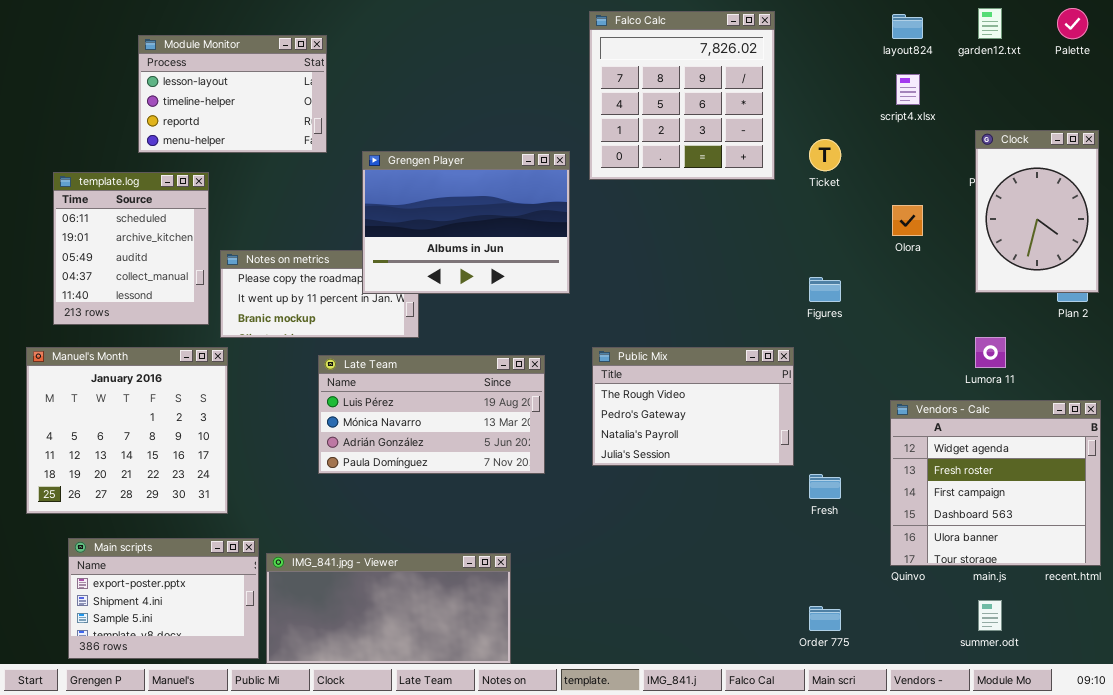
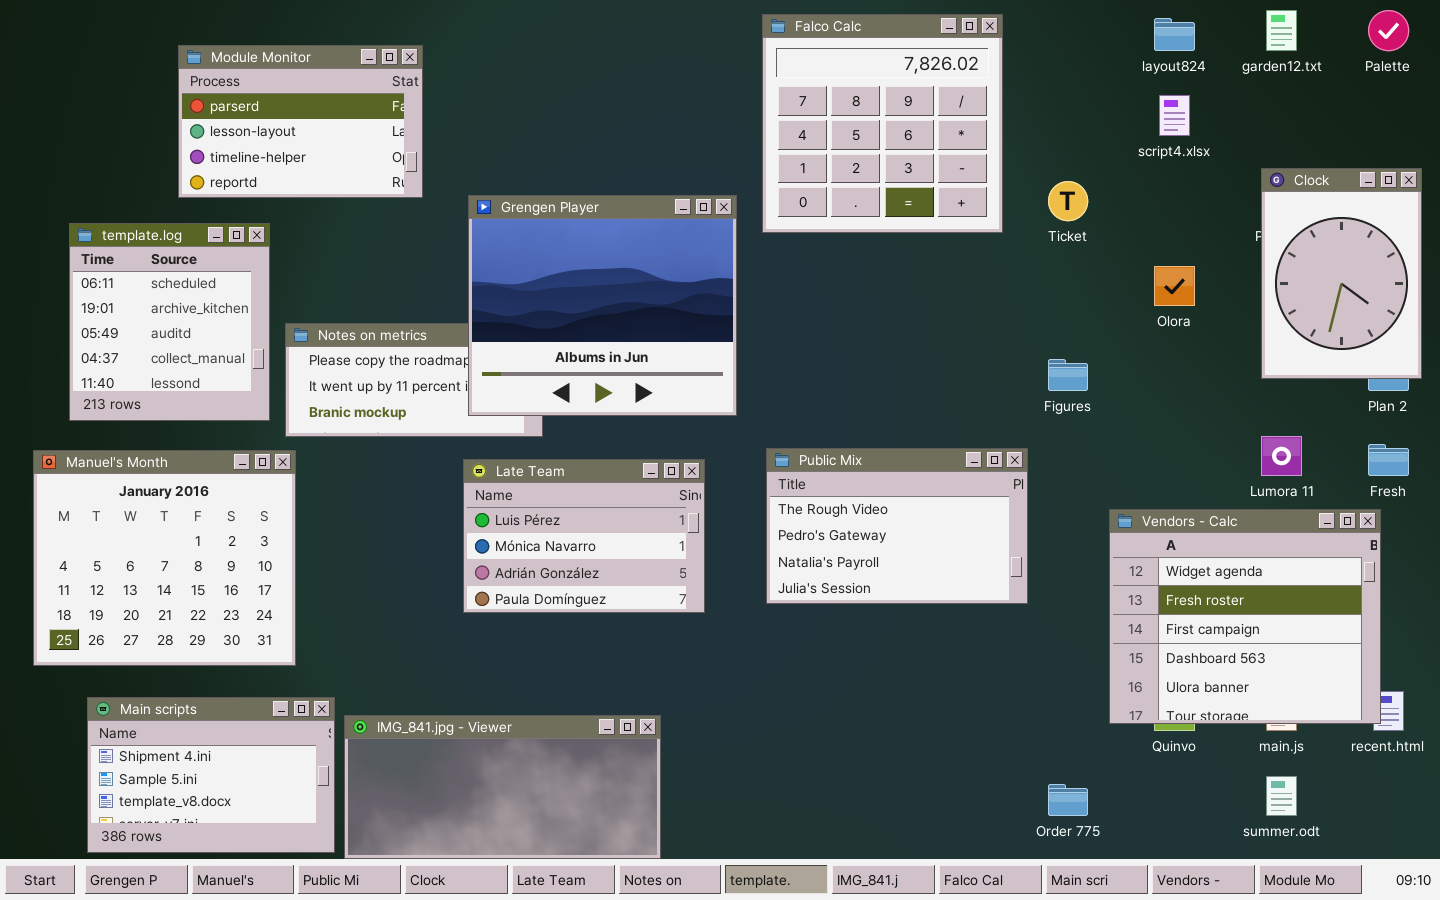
Module Monitor: [138,35,327,153] -> [178,45,423,198], scrolled up 1 row
Grengen Player: [362,151,570,294] -> [468,195,737,416], resized
Late Team: [318,355,545,474] -> [463,459,705,613], resized
Vendors - Calc: [890,400,1101,566] -> [1109,509,1381,724], moved
Fresh: [809,474,841,499] -> [1368,444,1409,476], moved
Main scripts: [68,538,259,659] -> [87,697,335,853], scrolled down 1 row

